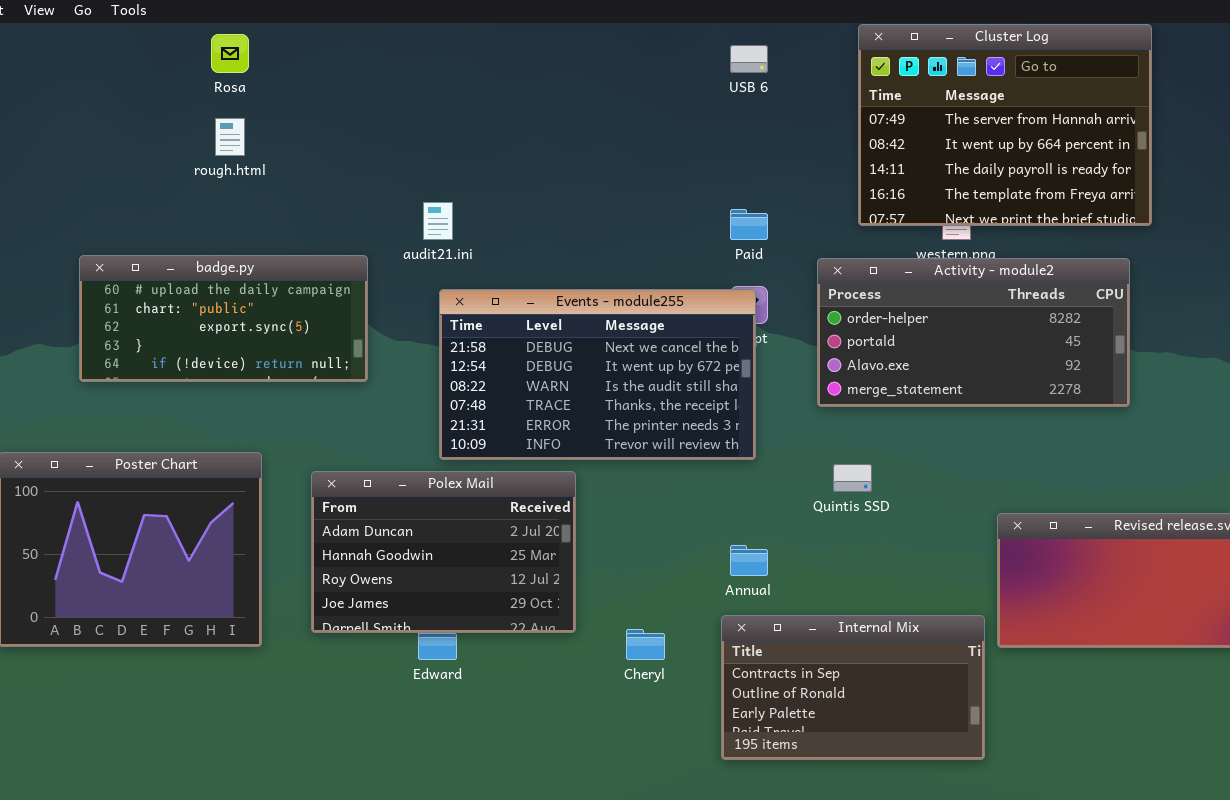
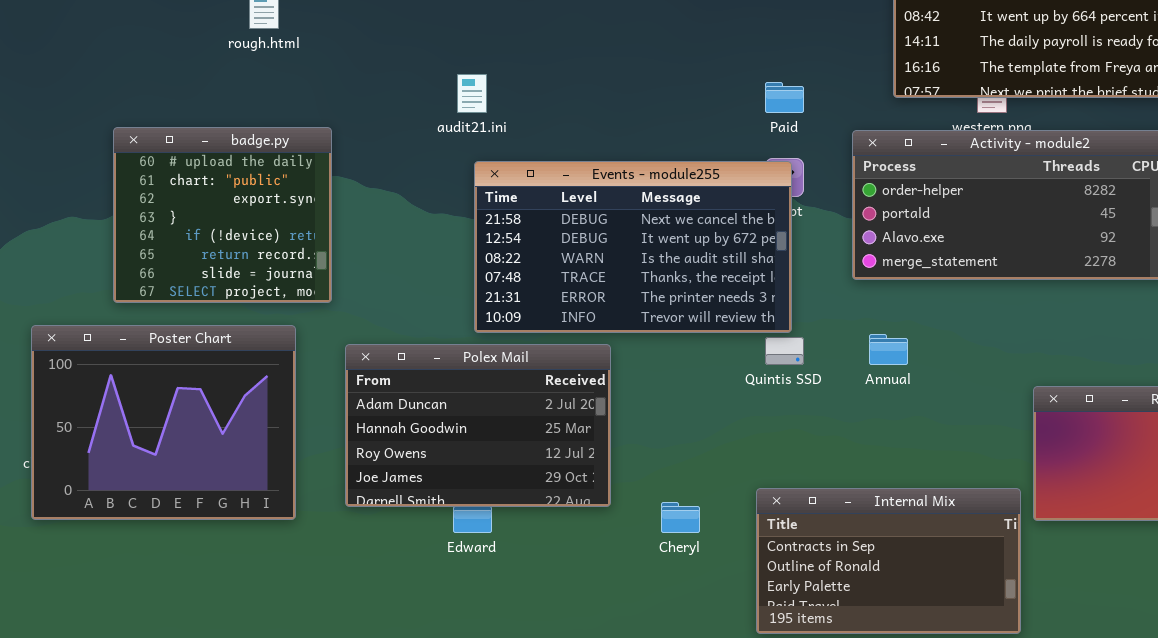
badge.py: [79,255,368,382] -> [113,127,332,303], resized
Quintis SSD: [833,464,872,492] -> [765,337,804,365], moved
Annual: [730,545,768,576] -> [869,334,908,365], moved

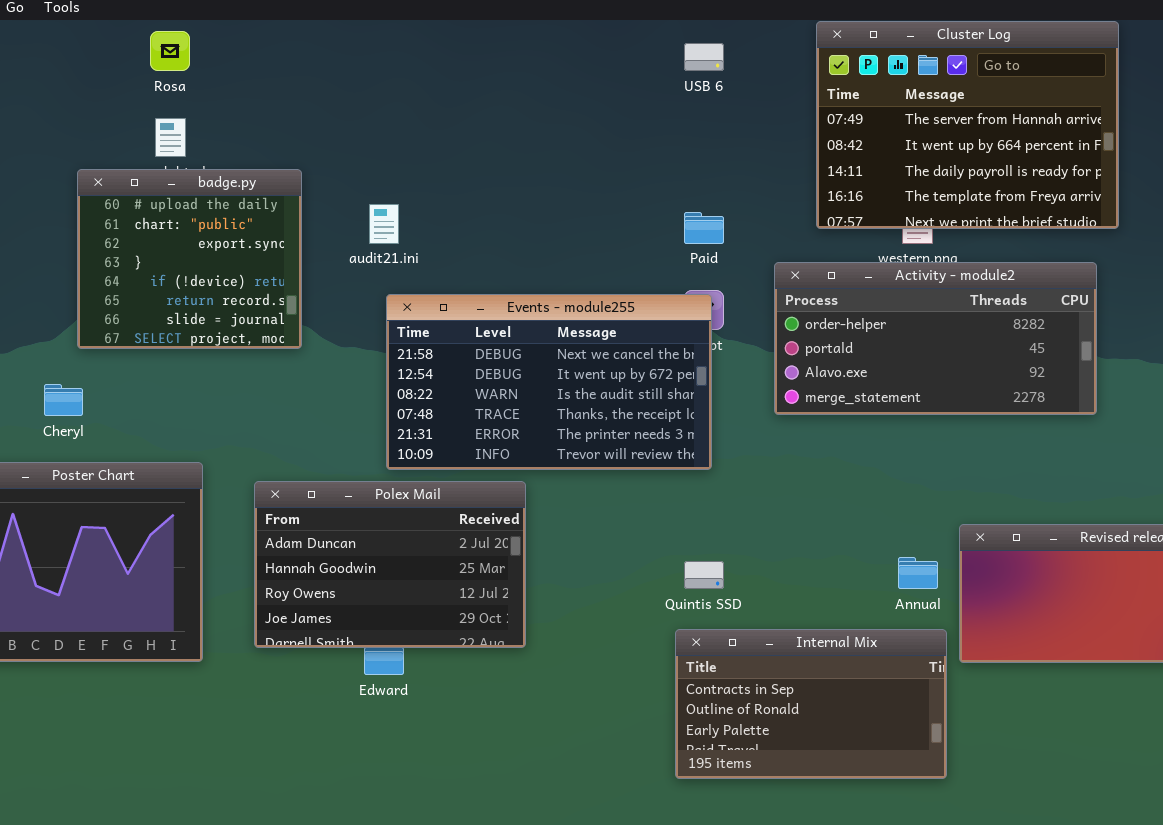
badge.py: [113,127,332,303] -> [77,169,302,349], moved
Annual: [869,334,908,365] -> [898,557,938,589], moved
Quintis SSD: [765,337,804,365] -> [684,561,724,589], moved
Cheryl: [661,502,700,533] -> [44,384,83,416], moved

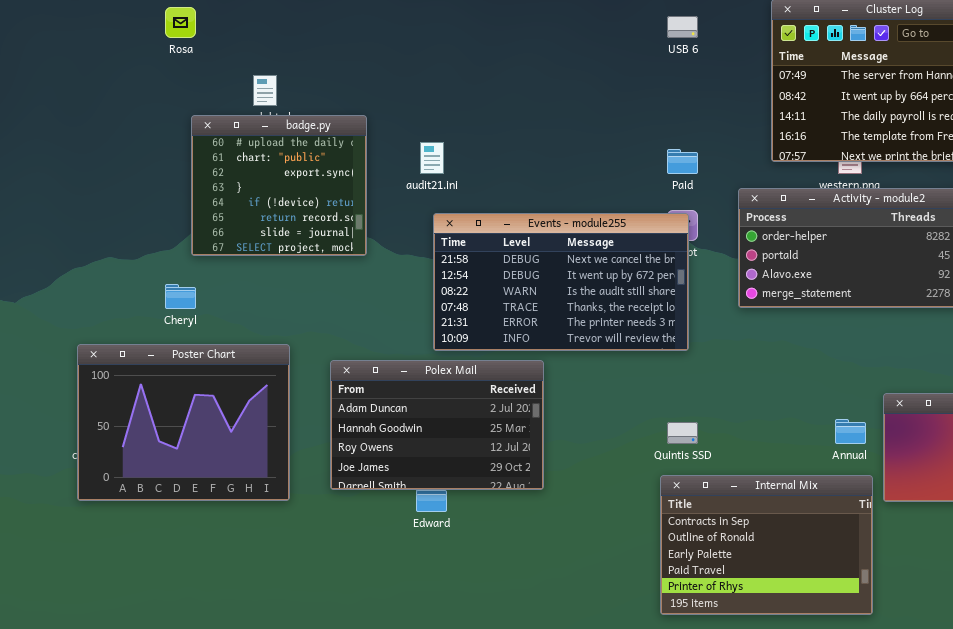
Rosa: [150,31,190,71] -> [165,7,196,38], moved
Internal Mix: [675,629,947,779] -> [660,475,873,615], resized

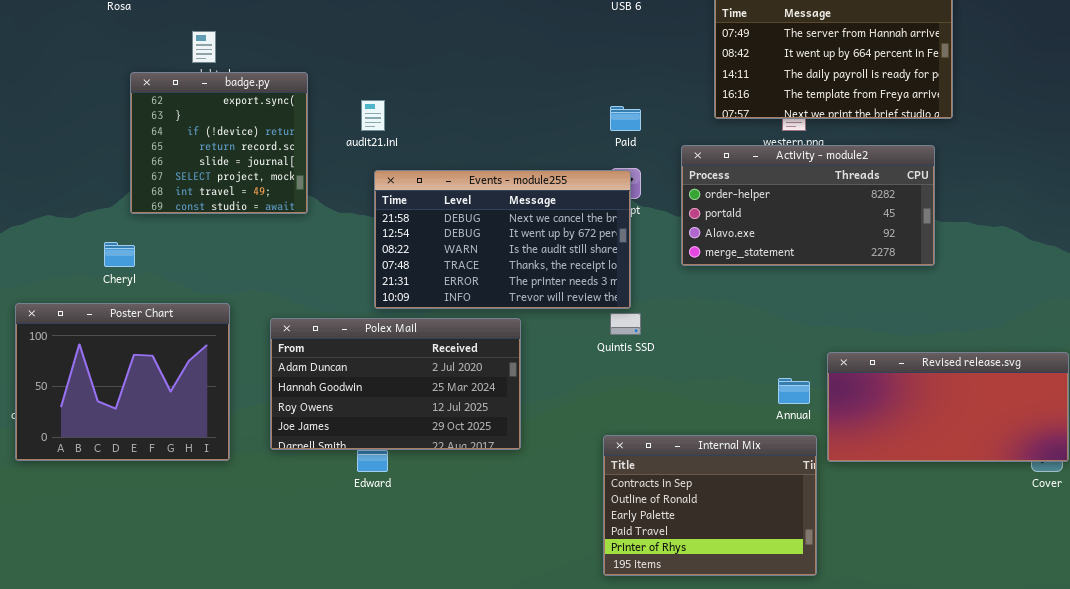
badge.py: [191,115,367,256] -> [130,72,308,214], scrolled down 2 rows
Polex Mail: [330,360,544,490] -> [270,318,521,450], resized
Quintis SSD: [667,422,698,444] -> [610,313,641,335], moved

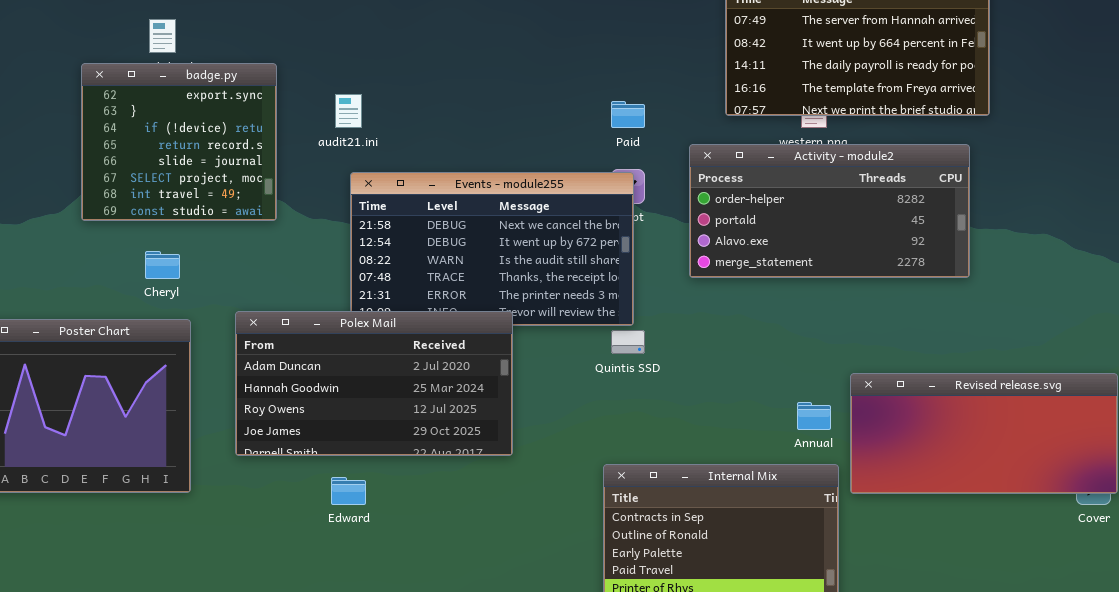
Cheryl: [104,242,135,267] -> [145,251,180,279], moved
Polex Mail: [270,318,521,450] -> [235,311,513,456], moved

